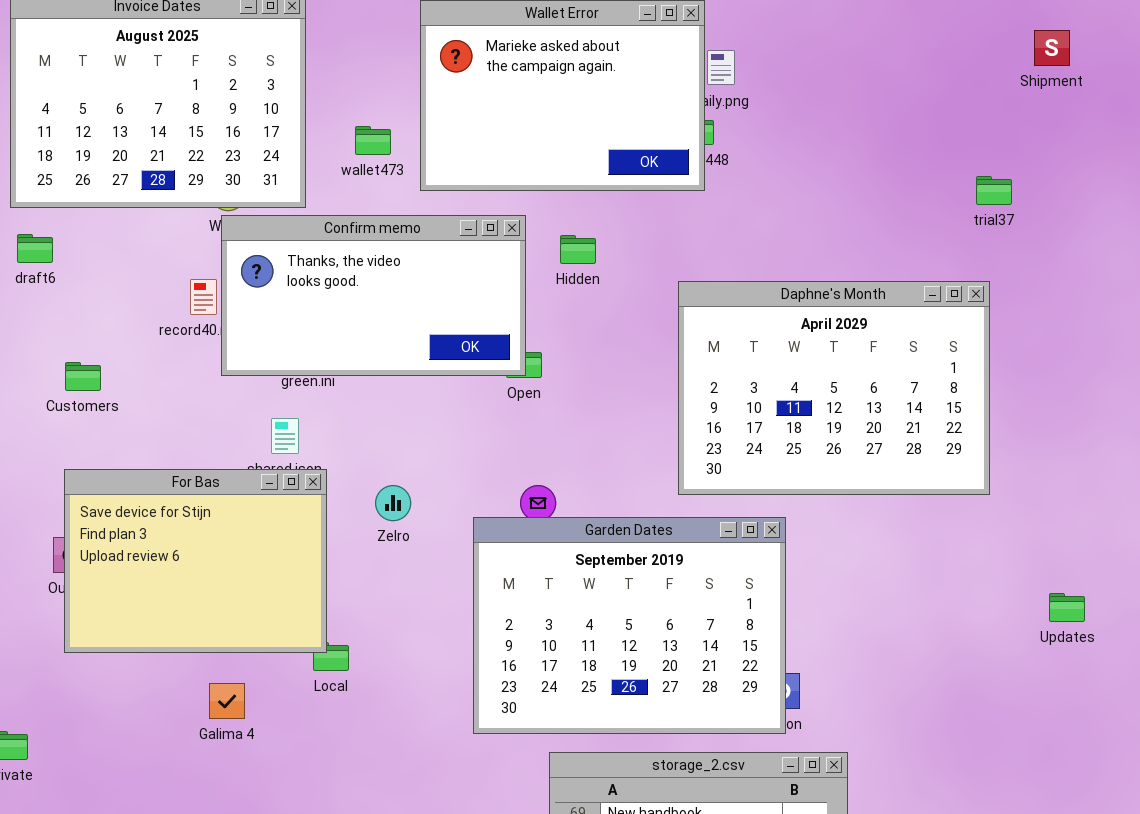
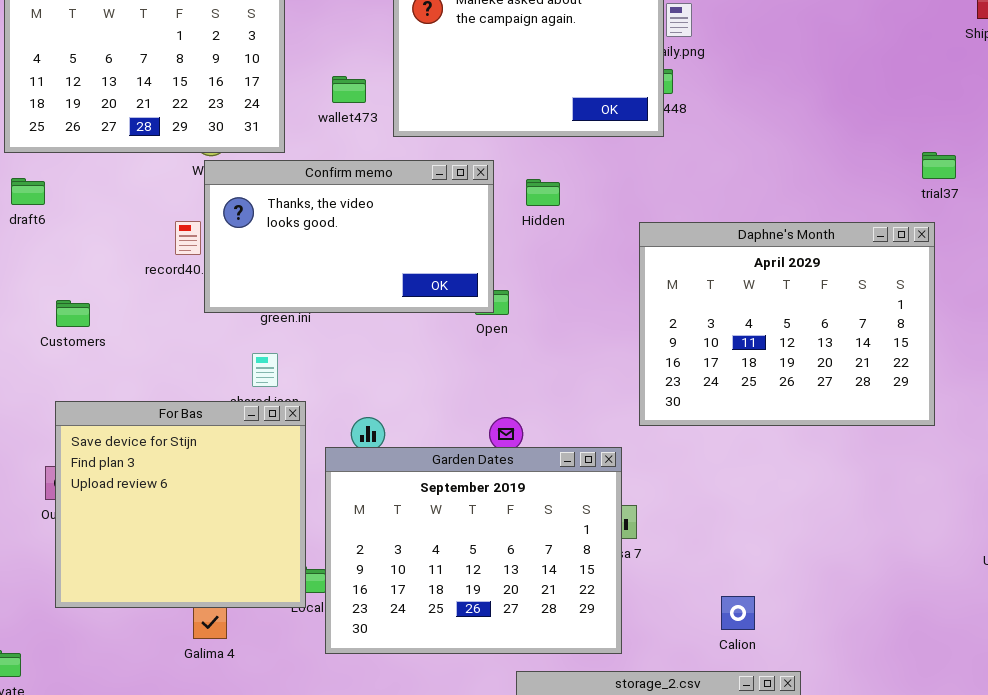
trial37: [976,176,1012,205] -> [922,152,956,179], moved
For Bas: [64,469,327,653] -> [55,401,306,608], resized
Garden Dates: [473,517,786,734] -> [325,447,622,654], moved

